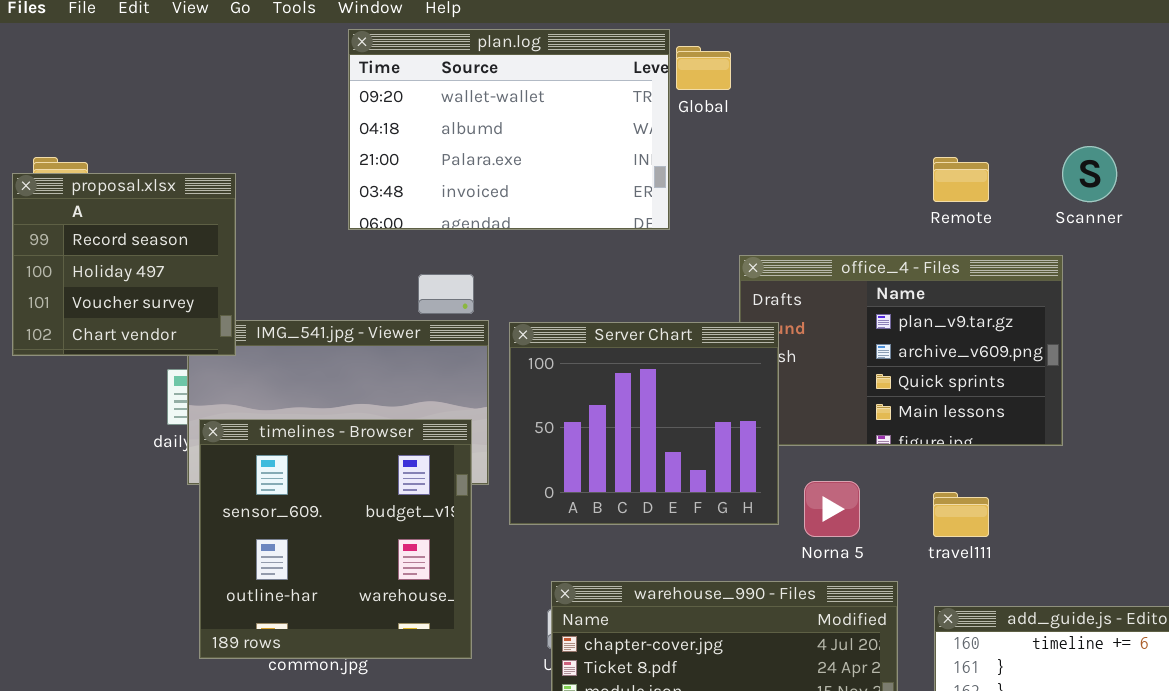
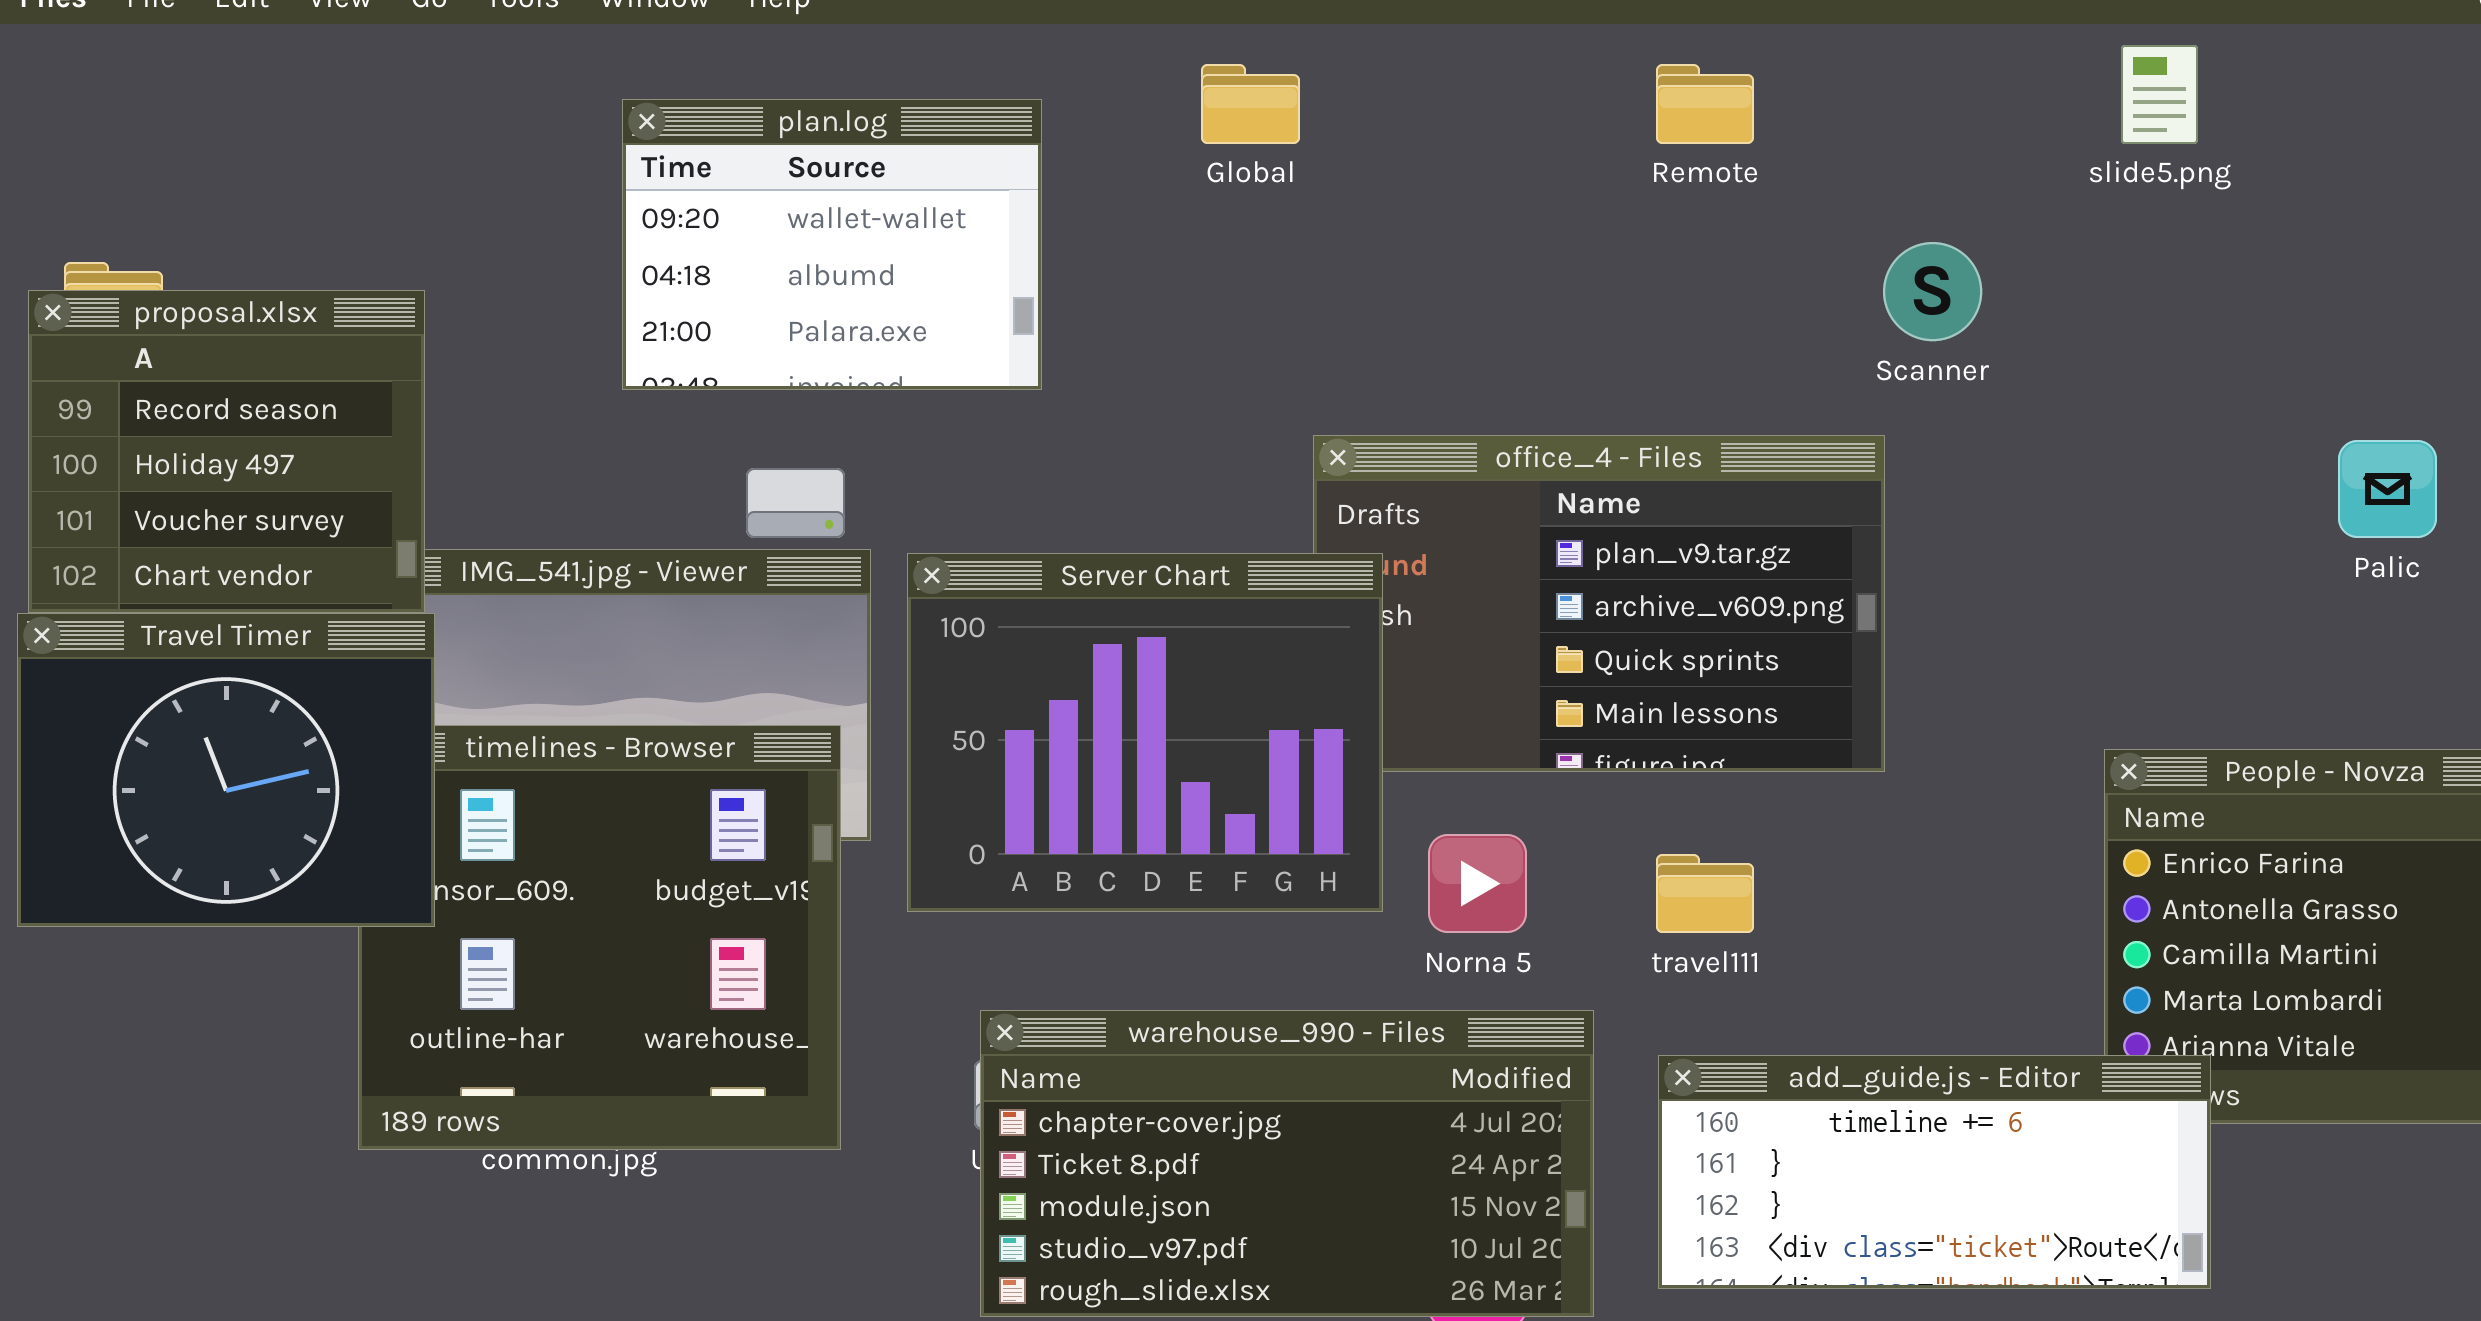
plan.log: [348,29,670,230] -> [622,99,1042,390], resized
Remote: [933,157,989,202] -> [1656,64,1754,144], moved
Travel Timer: none -> [17,613,435,927], opened

